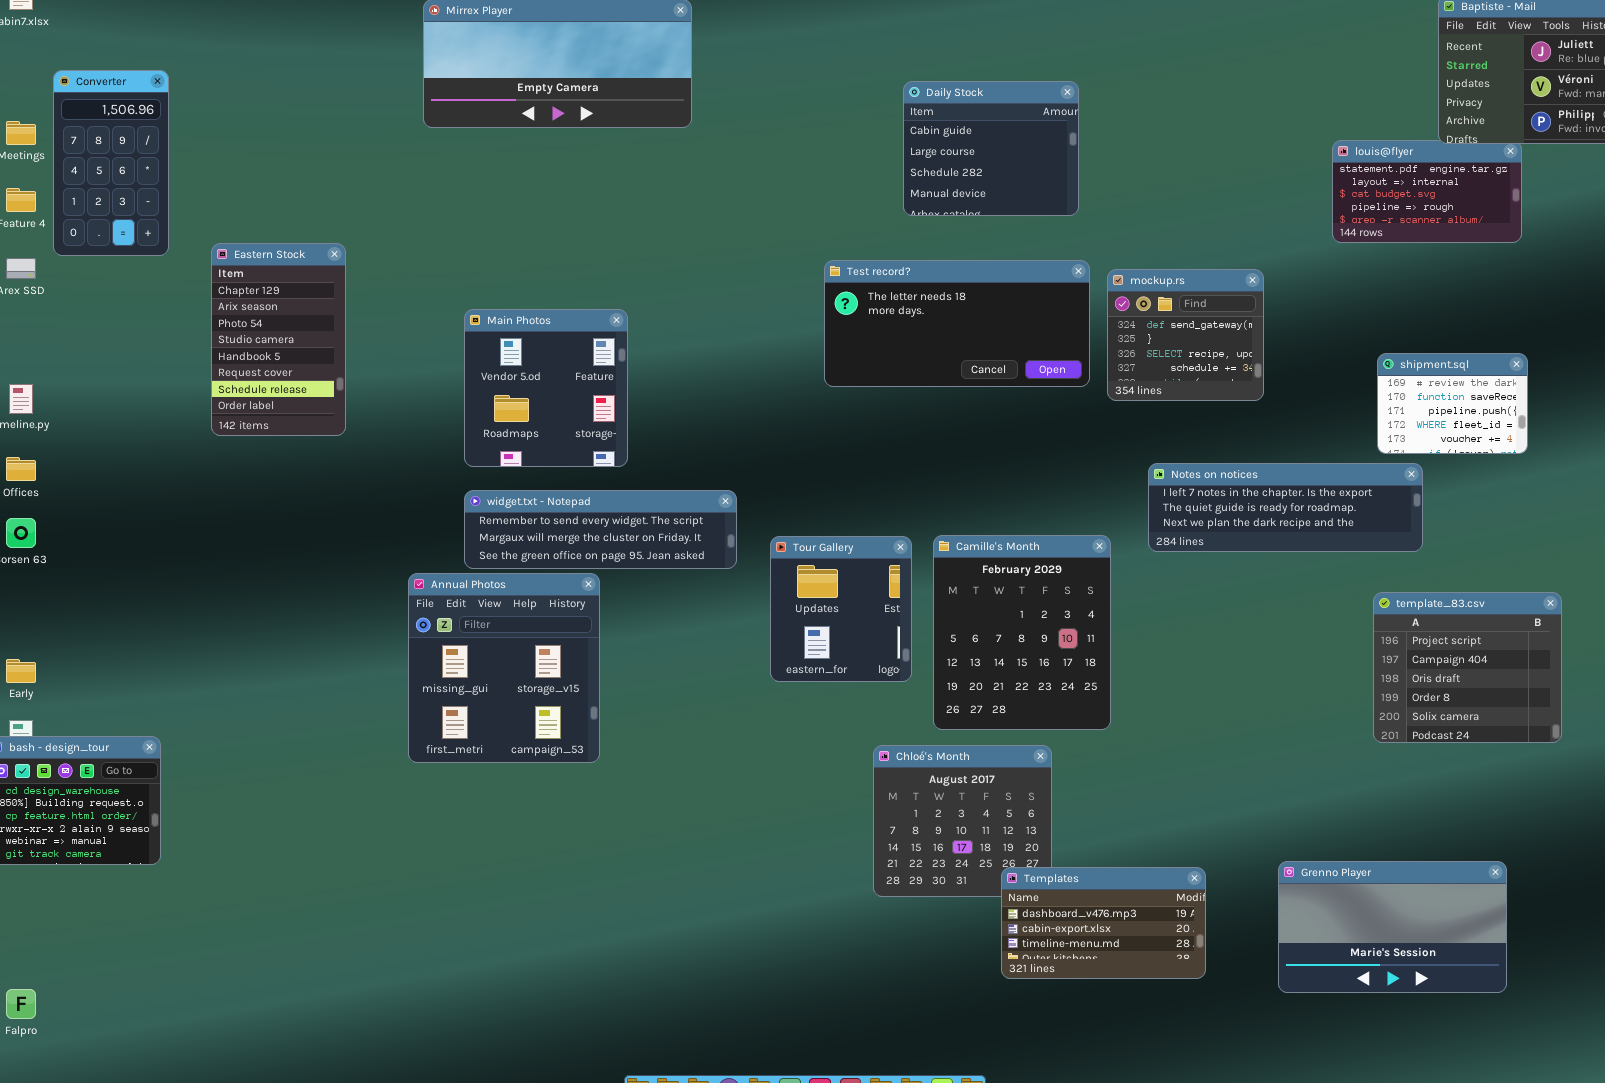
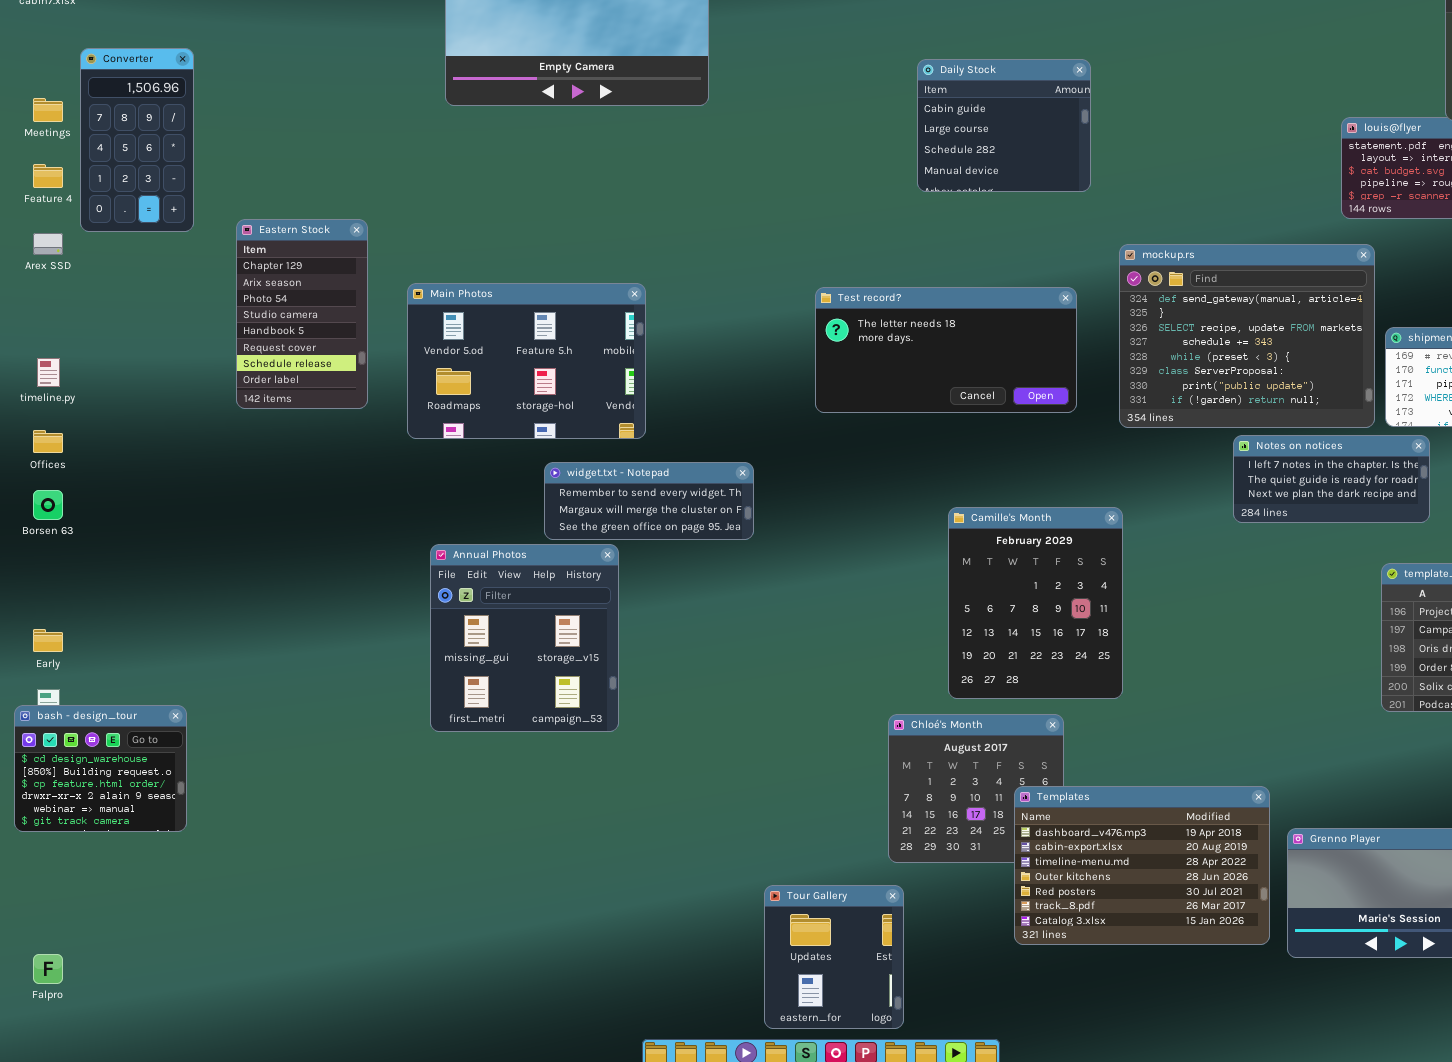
Test record?: [824,260,1090,387] -> [815,287,1077,413], moved
mockup.rs: [1107,269,1264,401] -> [1119,244,1375,428], resized
Main Photos: [464,309,628,467] -> [407,283,646,439], resized
Notes on notices: [1148,463,1423,552] -> [1233,435,1430,523], resized
widget.txt - Notepad: [464,490,737,569] -> [544,462,754,540], resized
Tour Gallery: [770,536,912,682] -> [764,885,904,1029], moved
Templates: [1001,867,1206,979] -> [1014,786,1270,945], resized

